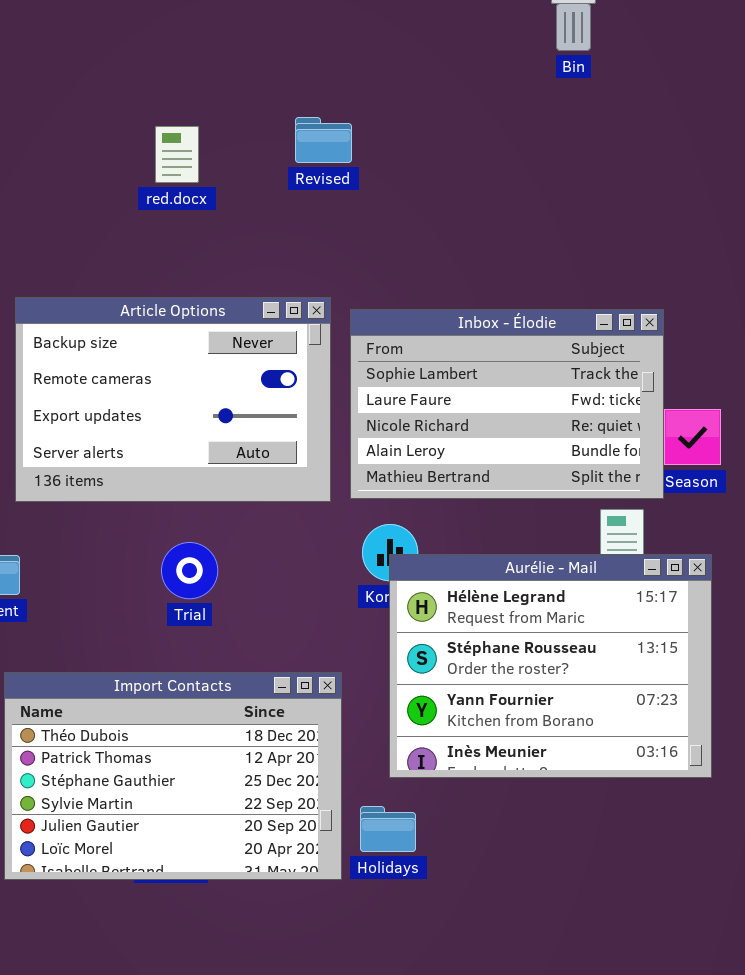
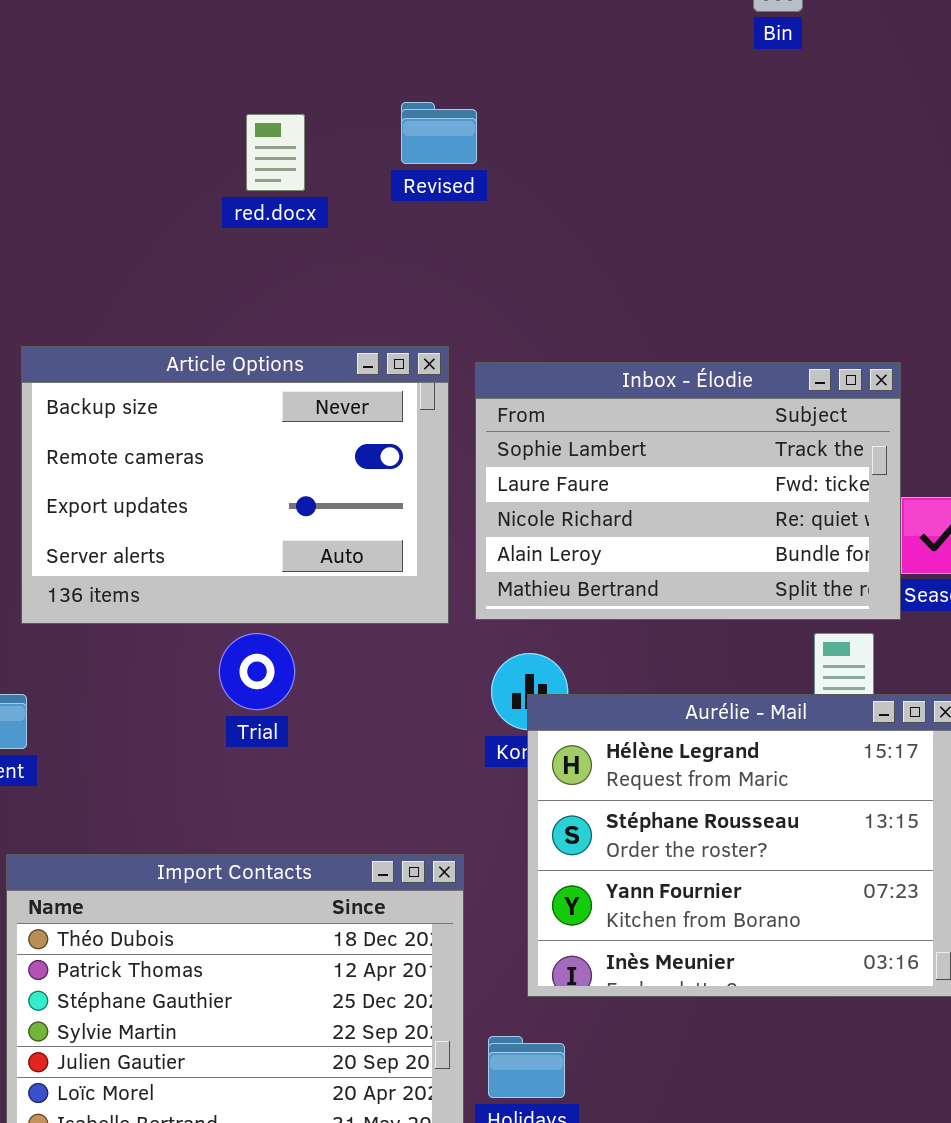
red.docx: [155,126,199,183] -> [246,114,305,191], moved
Trial: [161,542,218,599] -> [219,633,295,710], moved

